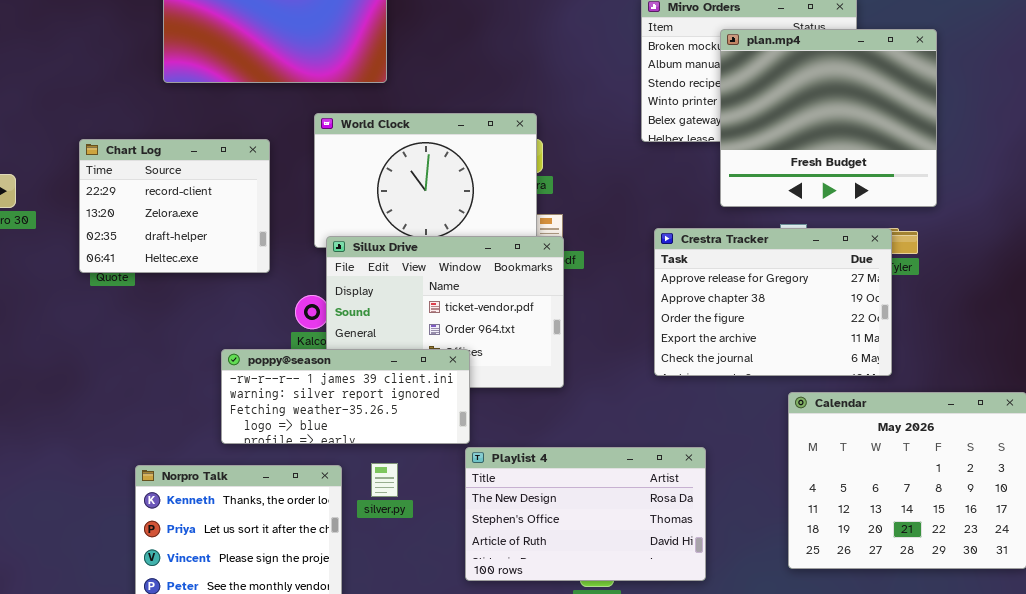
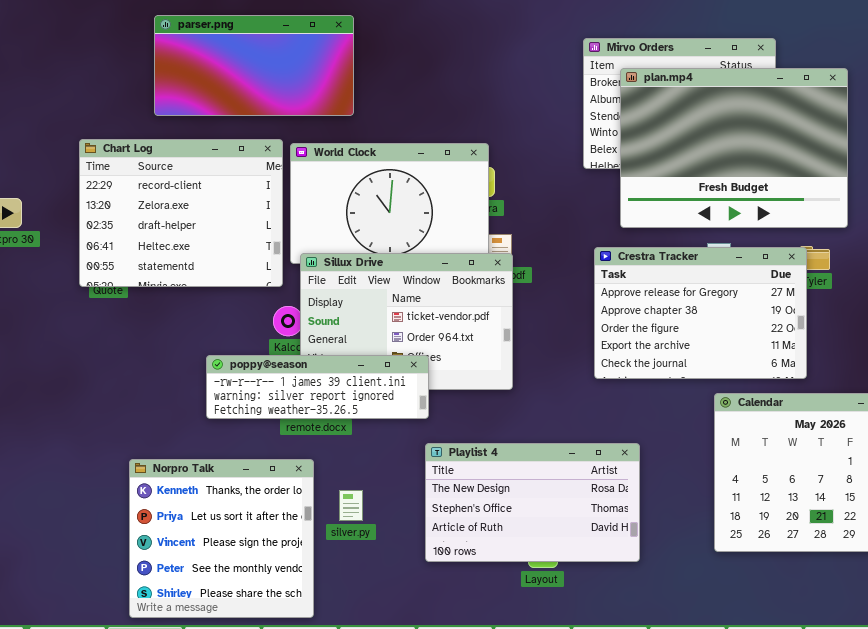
plan.mp4: [720,29,937,207] -> [620,68,848,228], resized
Chart Log: [79,139,270,273] -> [79,139,283,287], resized
poppy@season: [221,349,470,444] -> [206,355,429,419], resized
silver.py: [371,463,398,497] -> [339,490,363,521], moved

